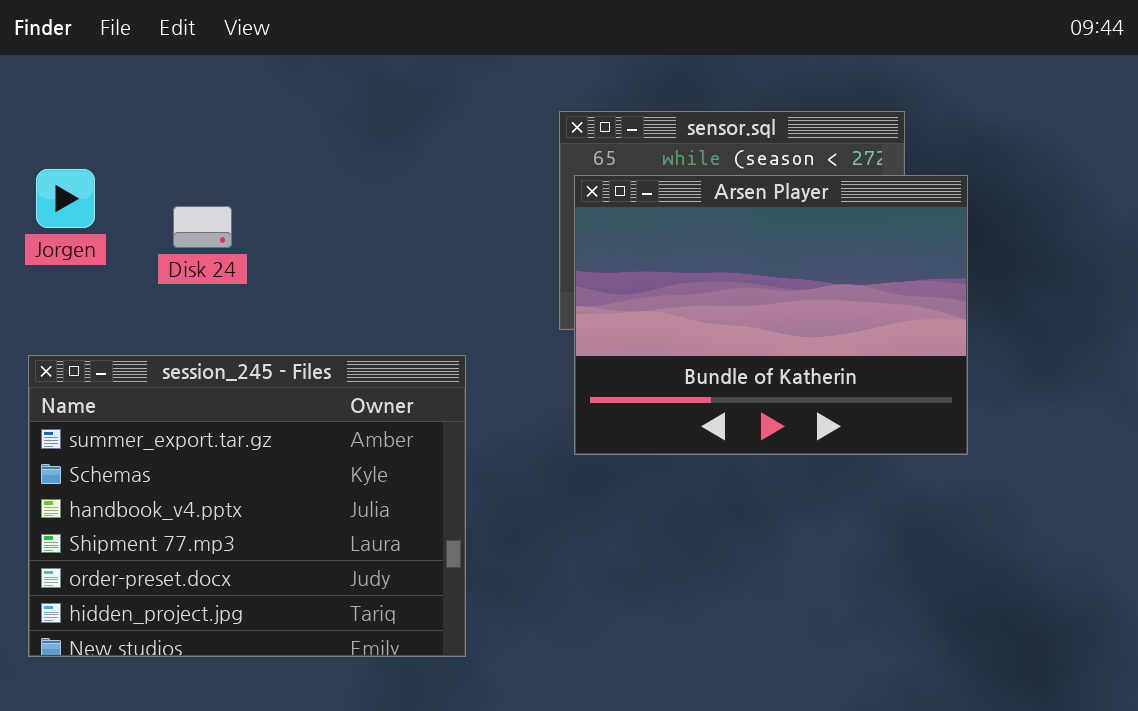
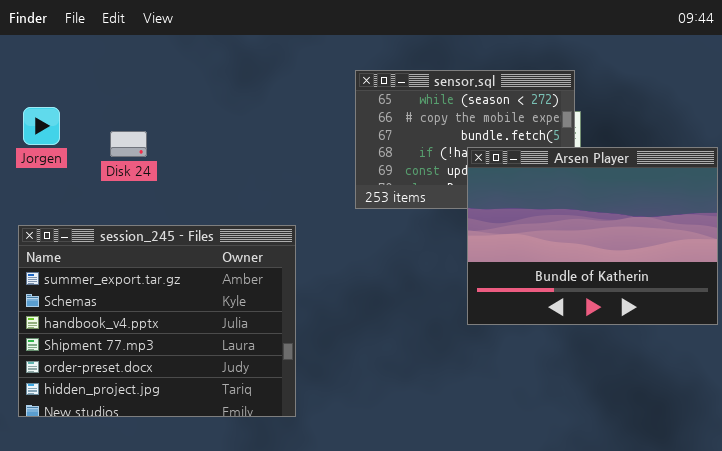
Arsen Player: [574,175,968,455] -> [467,147,718,325], moved

